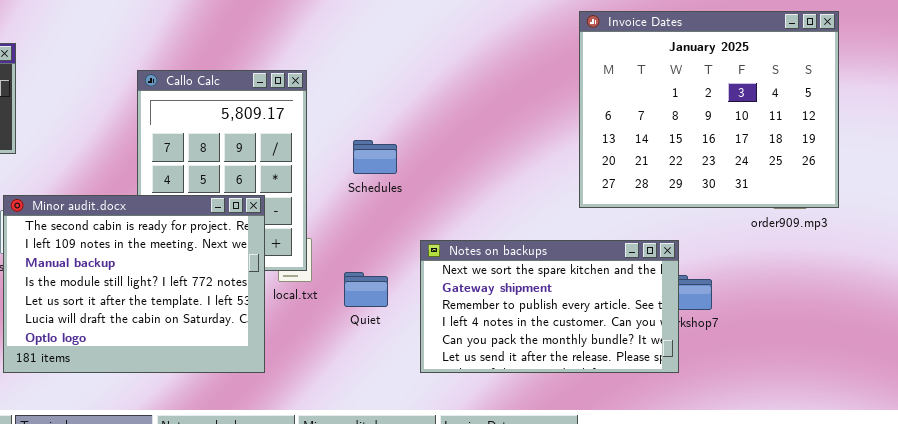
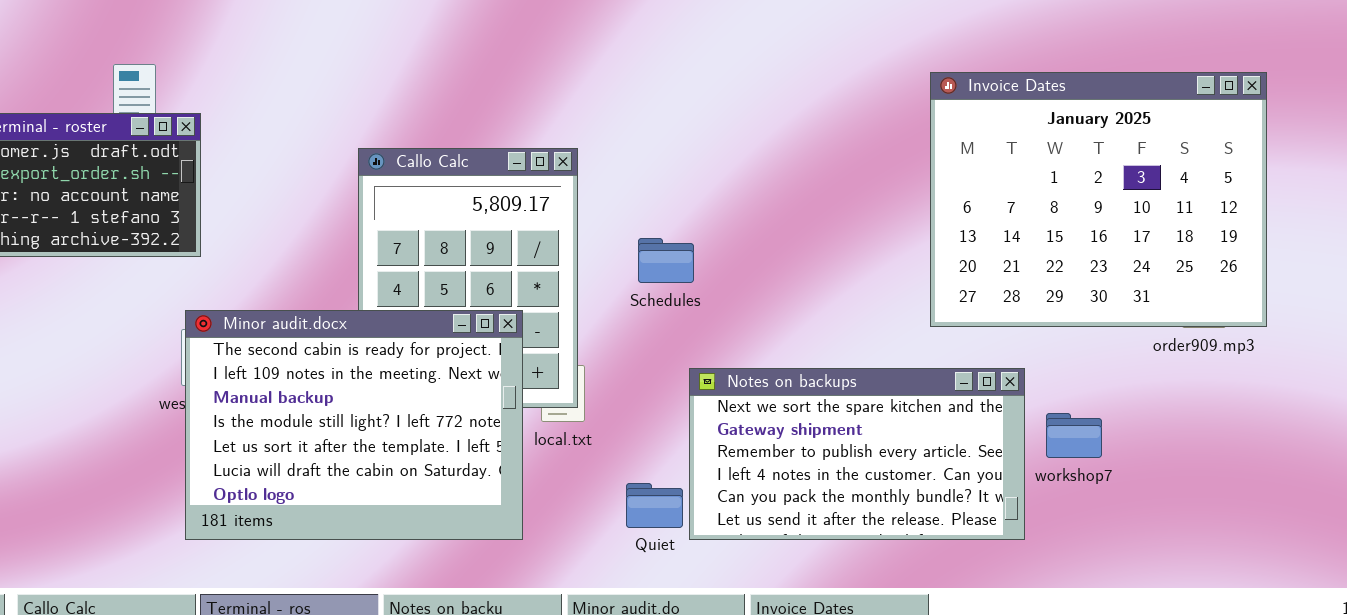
Notes on backups: [420,240,679,373] -> [689,368,1025,540], moved
Quiet: [344,272,388,307] -> [626,483,683,528], moved

